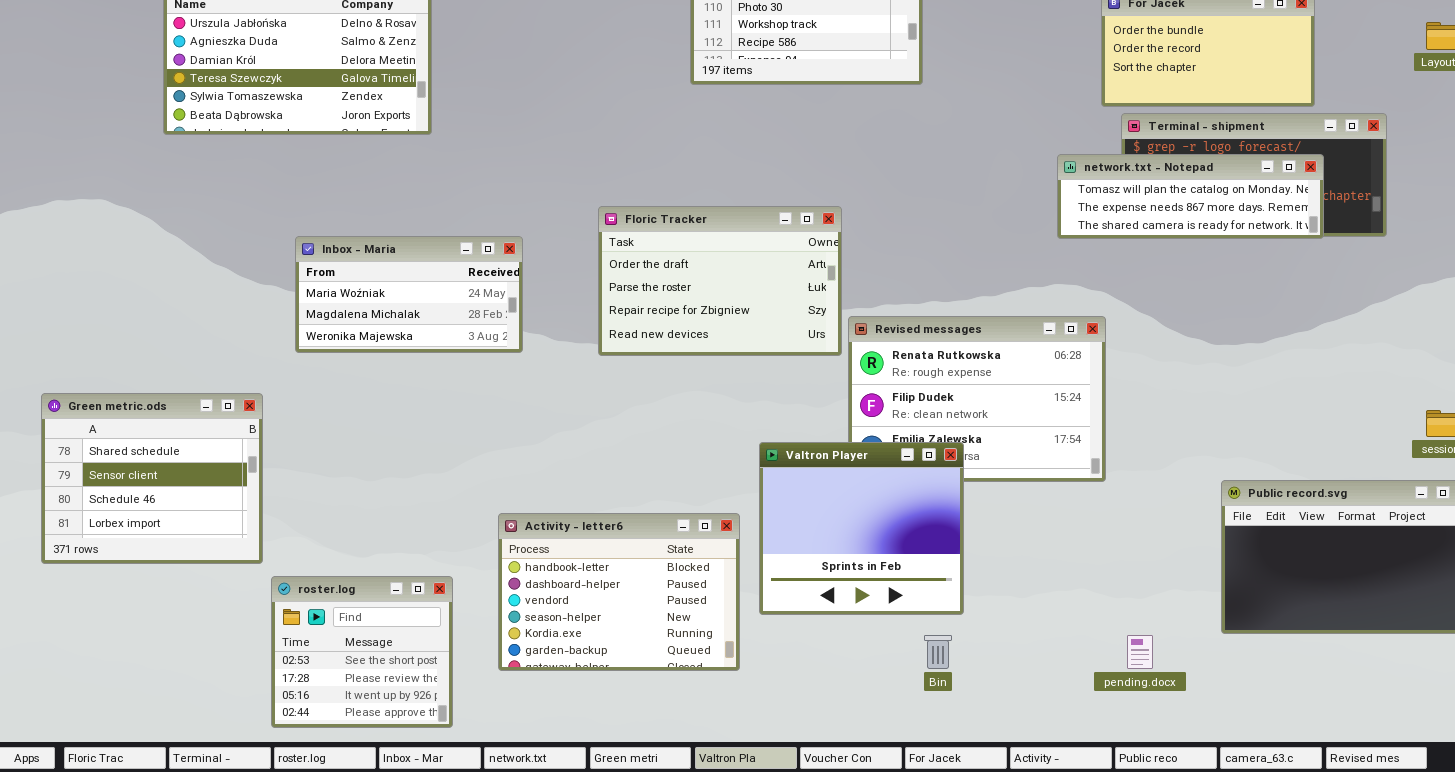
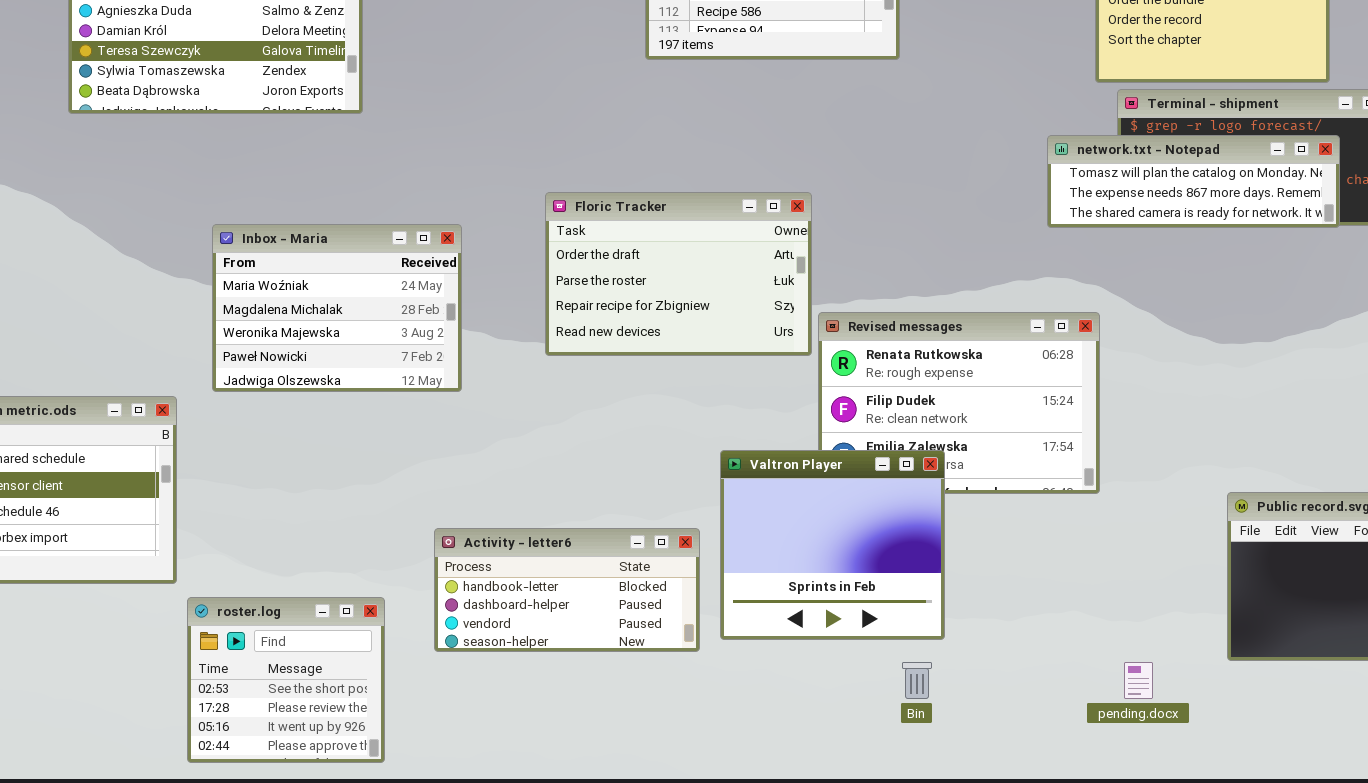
Inbox - Maria: [295,236,523,353] -> [212,224,462,392], resized
Activity - letter6: [498,513,740,671] -> [434,528,700,652], resized

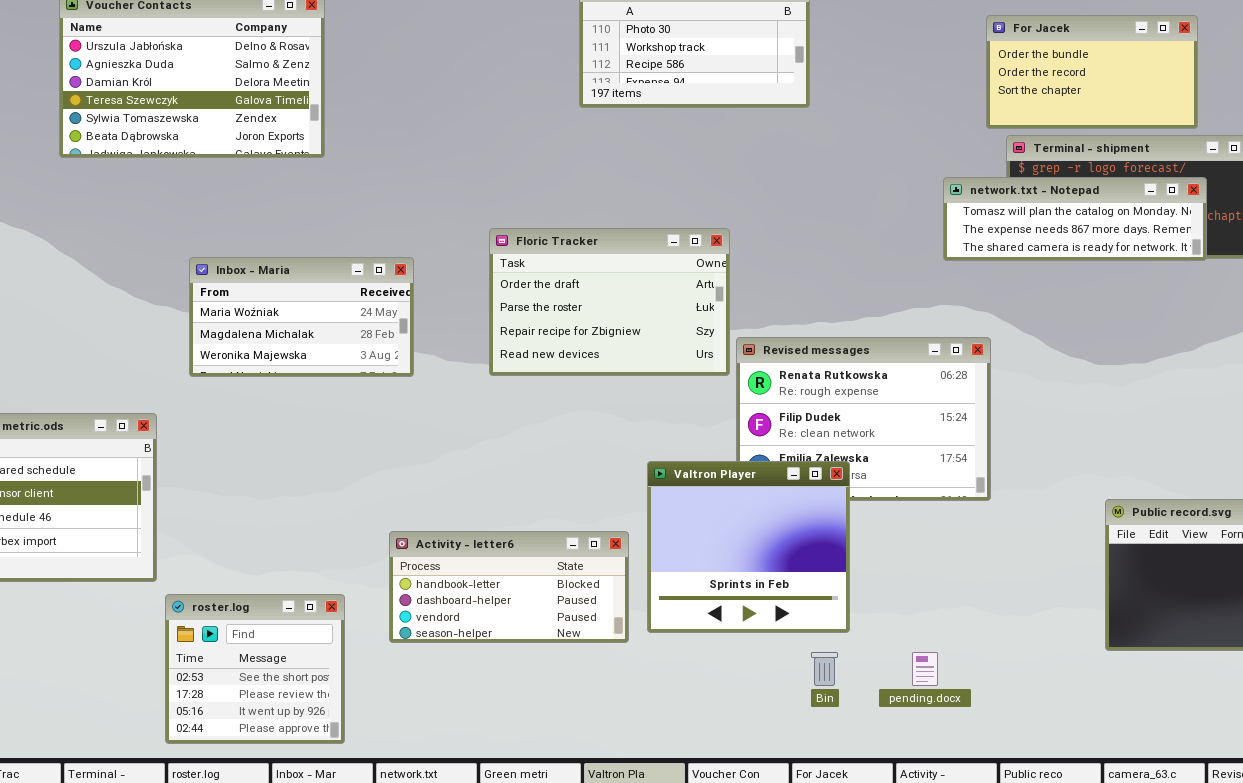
Inbox - Maria: [212,224,462,392] -> [189,257,414,377], resized
pending.docx: [1124,662,1153,699] -> [912,652,938,686], moved

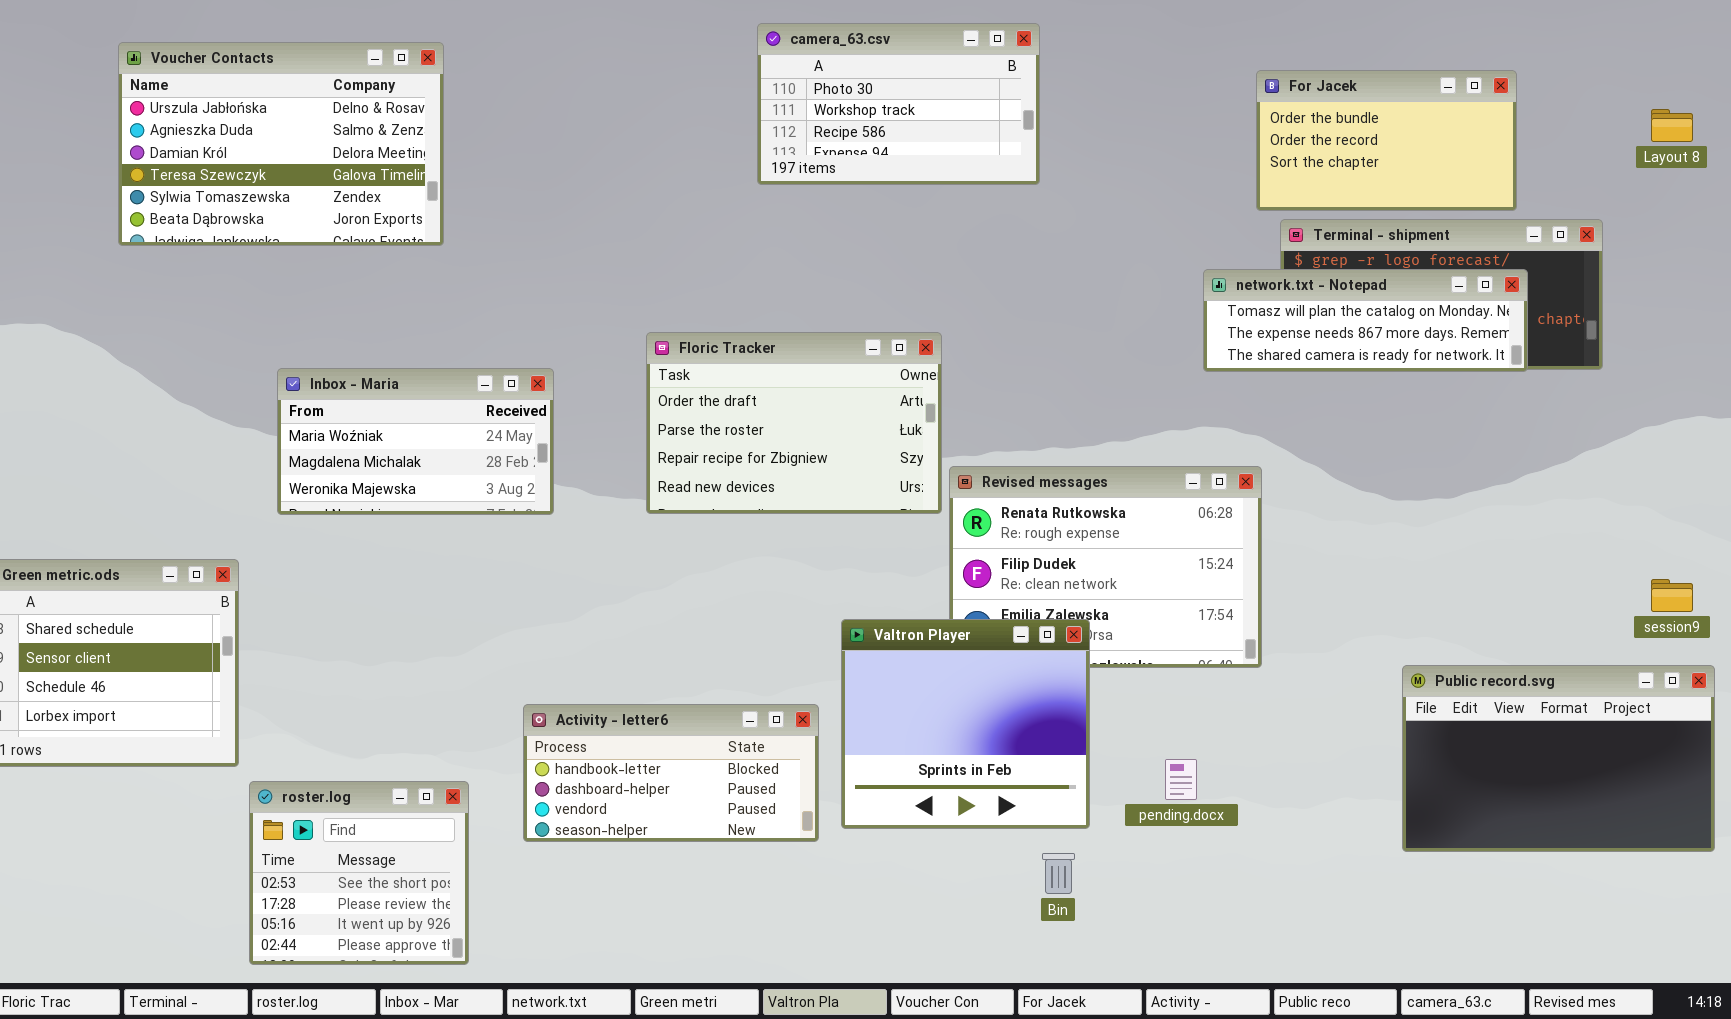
pending.docx: [912,652,938,686] -> [1165,759,1197,800], moved

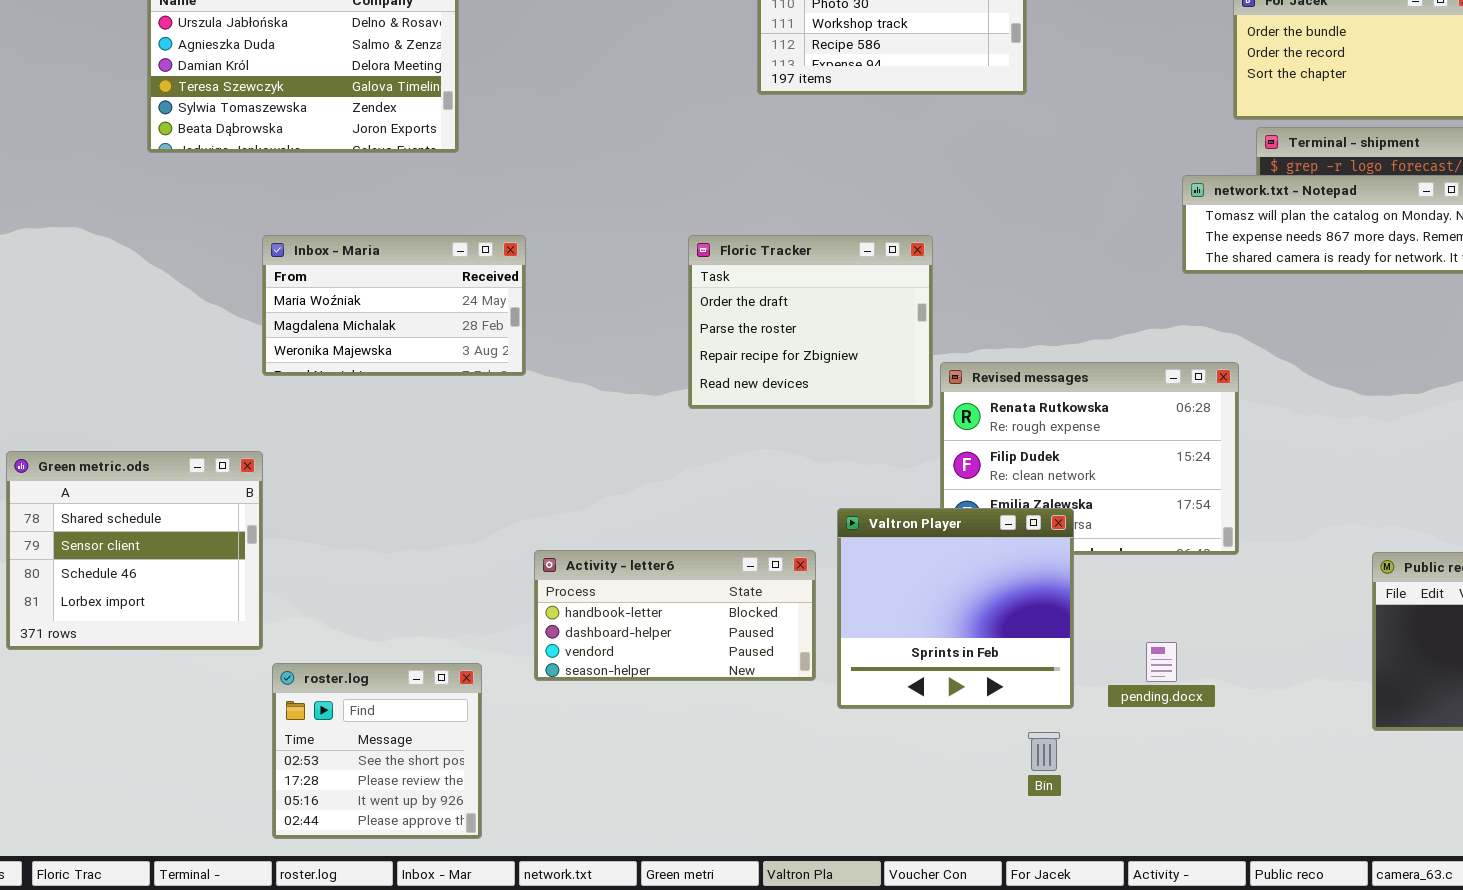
Floric Tracker: [646,332,942,514] -> [688,235,933,409], resized
Inbox - Maria: [277,368,554,515] -> [262,235,526,376], moved
Activity - letter6: [523,704,819,842] -> [534,550,816,681], moved

